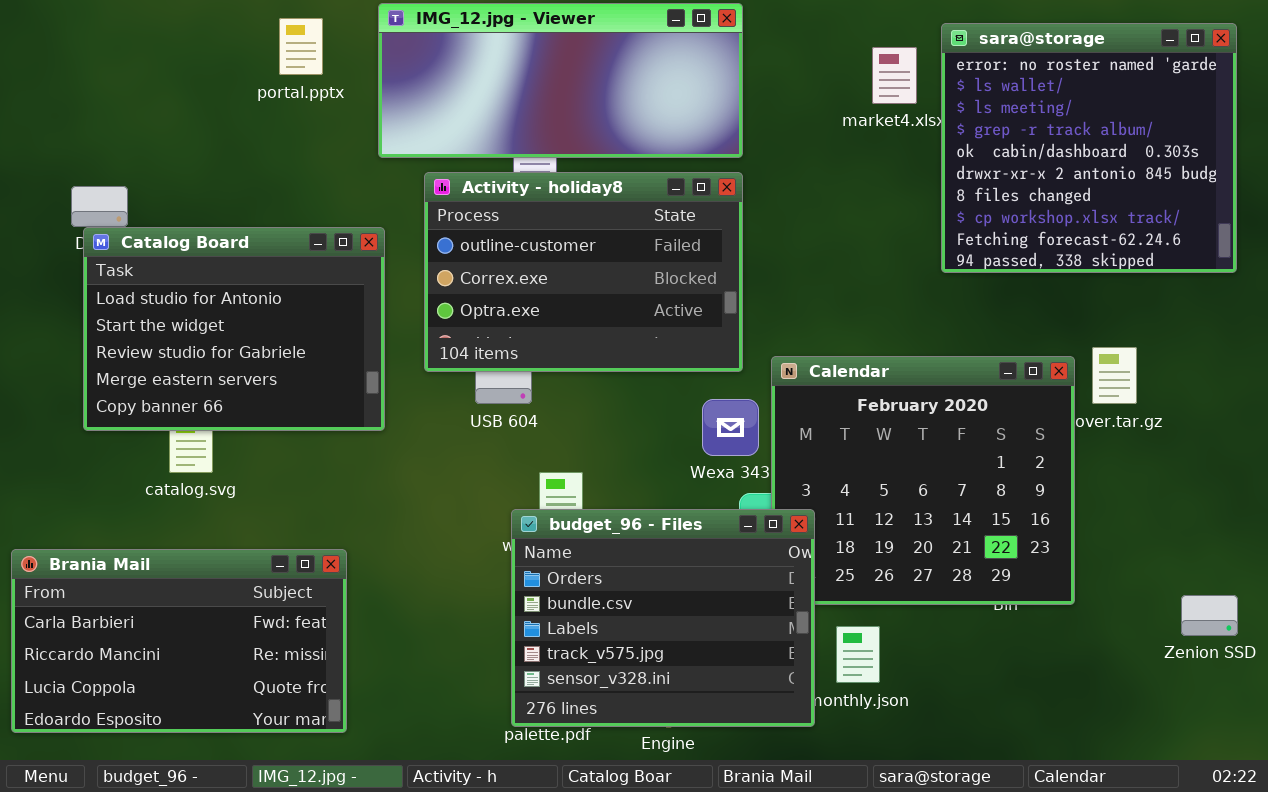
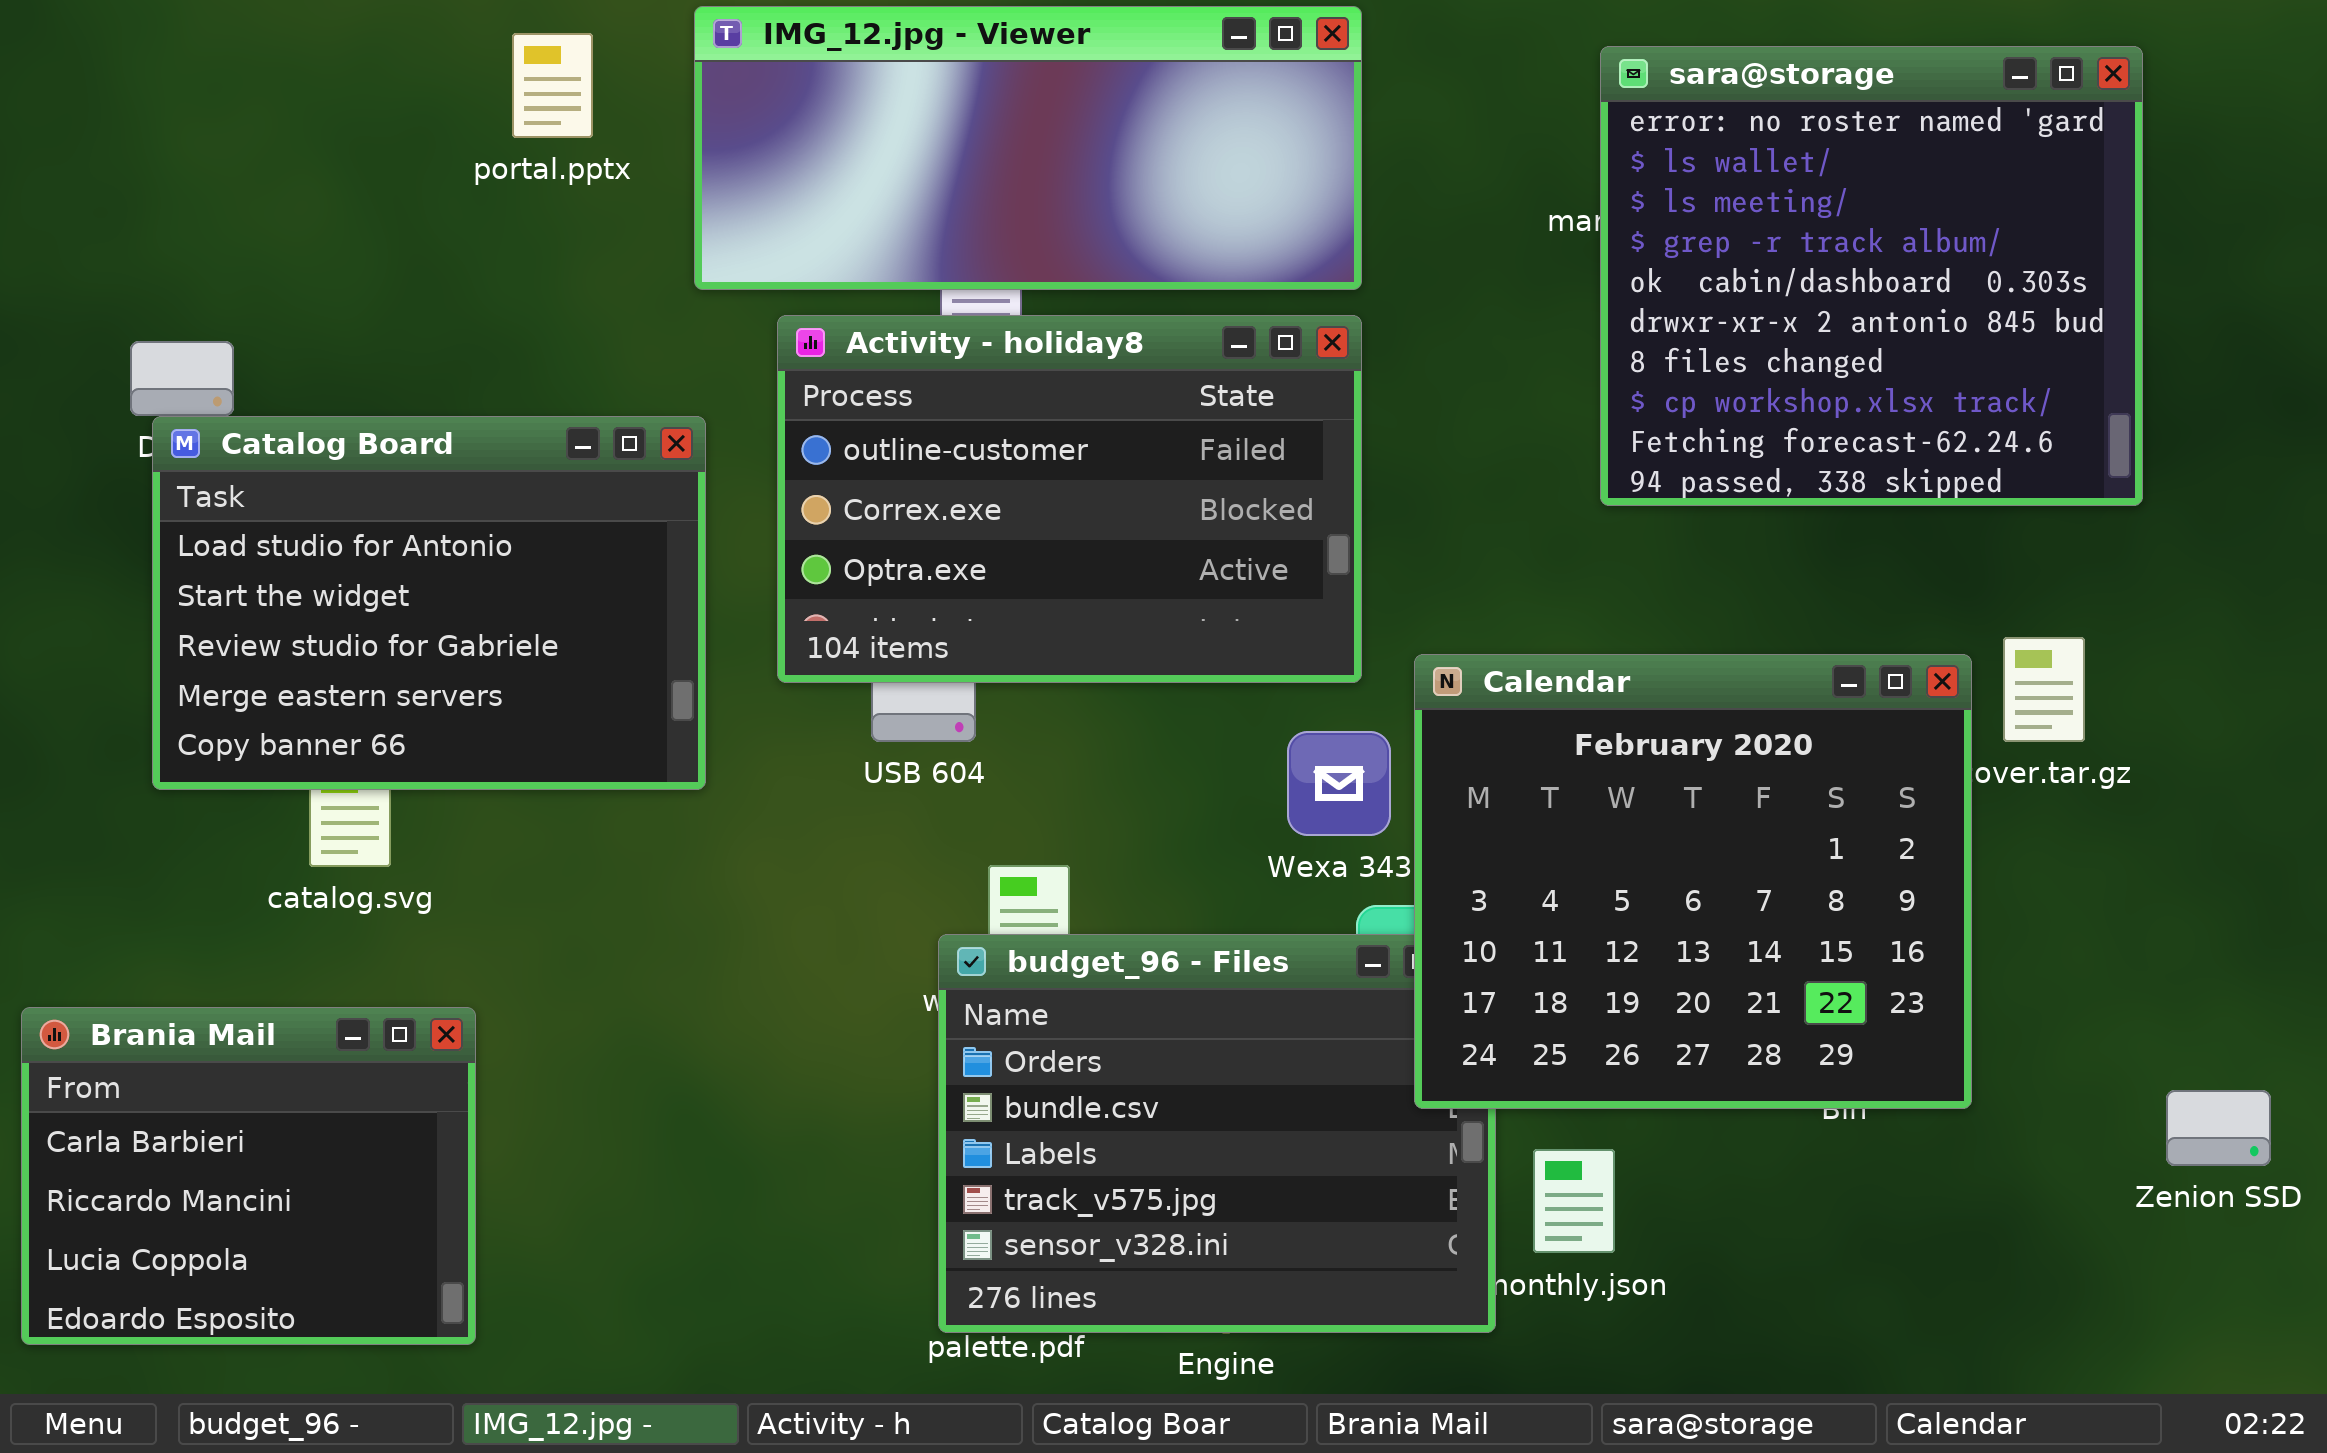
sara@storage: [941,23,1237,273] -> [1600,46,2143,506], moved
Calendar: [771,356,1075,605] -> [1414,654,1972,1109], raised
Brania Mail: [11,549,347,733] -> [21,1007,476,1345], resized

